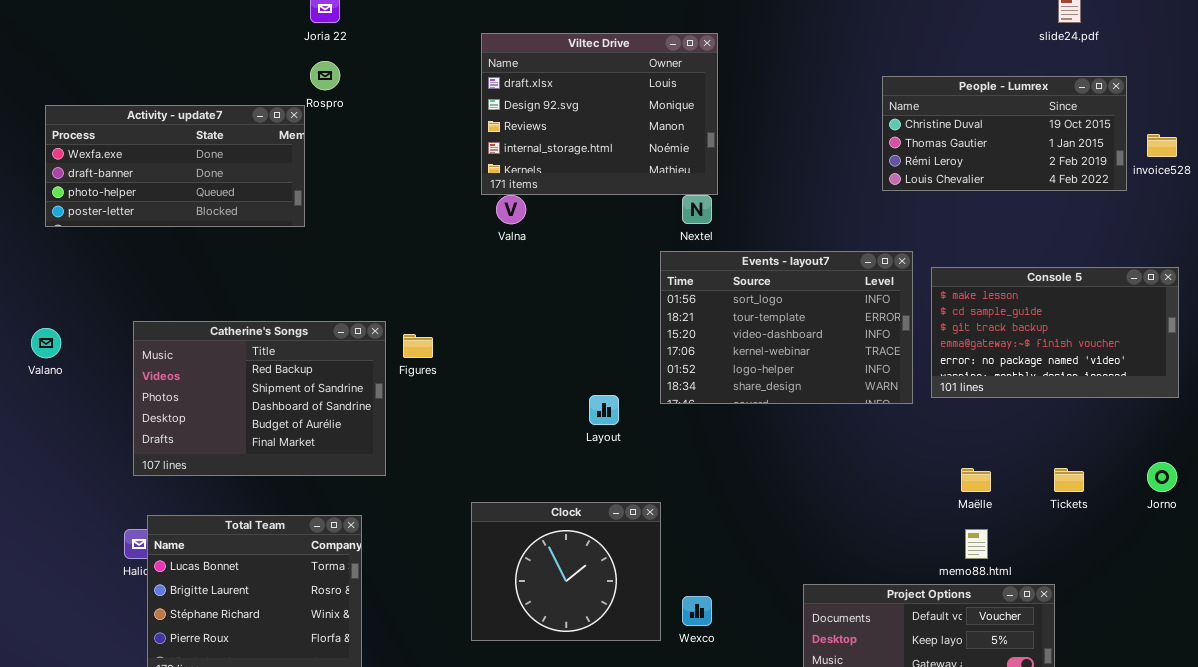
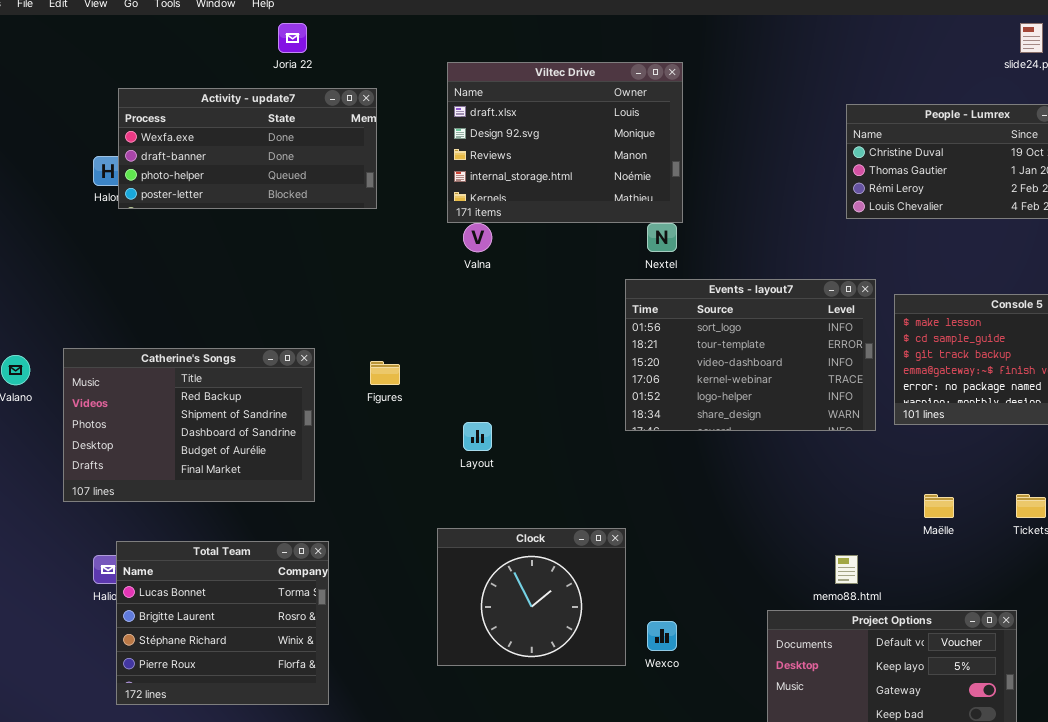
Activity - update7: [45,105,305,227] -> [118,88,377,209], moved
Catherine's Songs: [133,321,386,476] -> [63,348,315,502], moved
Layout: [589,395,619,425] -> [463,422,492,451], moved
memo88.html: [965,529,988,559] -> [835,555,858,584], moved

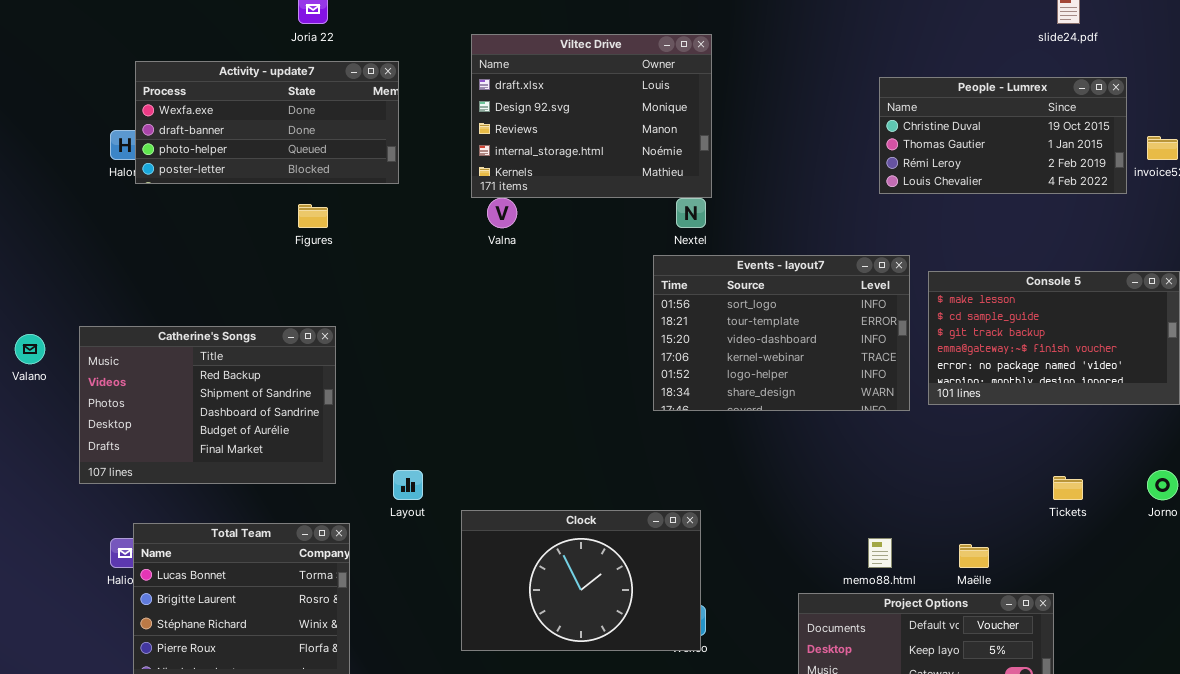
Figures: [370,361,400,385] -> [298,204,328,228], moved
Layout: [463,422,492,451] -> [393,470,423,500], moved
Maëlle: [924,494,954,518] -> [959,544,989,568], moved
Clock: [437,528,626,666] -> [461,510,701,651], resized

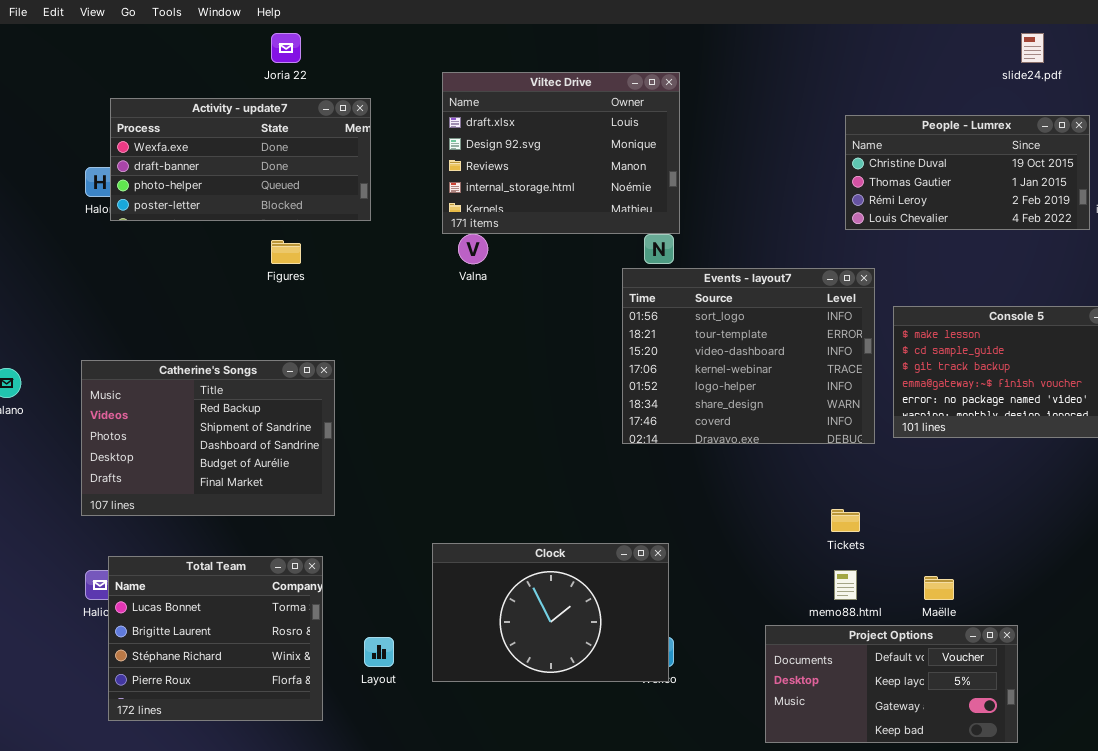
Events - layout7: [653,255,910,411] -> [622,268,875,444], resized
Catherine's Songs: [79,326,336,484] -> [81,360,335,516], moved
Layout: [393,470,423,500] -> [364,637,394,667], moved
Tickets: [1053,476,1083,500] -> [831,509,860,532], moved

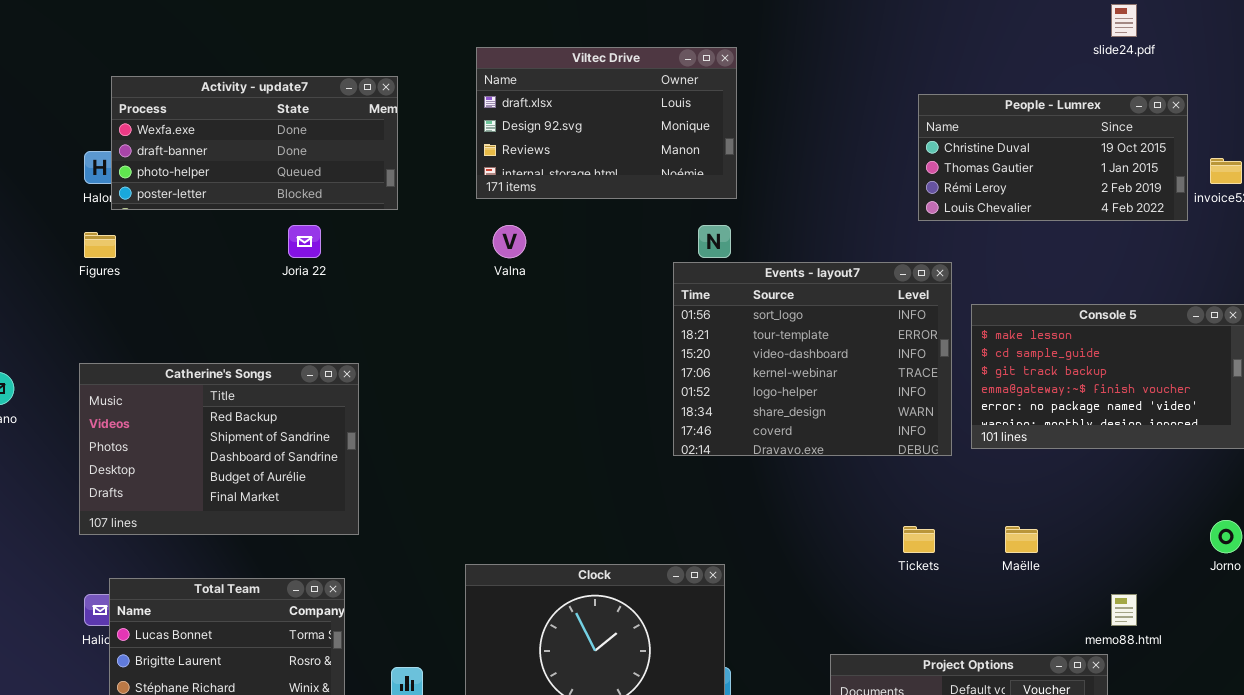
Joria 22: [271,33,301,63] -> [288,225,321,258], moved
Viltec Drive: [442,72,680,234] -> [476,47,737,199], resized
Figures: [271,240,301,264] -> [84,232,116,258], moved
memo88.html: [834,570,857,600] -> [1111,594,1137,626], moved
Maëlle: [924,576,954,600] -> [1005,526,1038,553], moved

